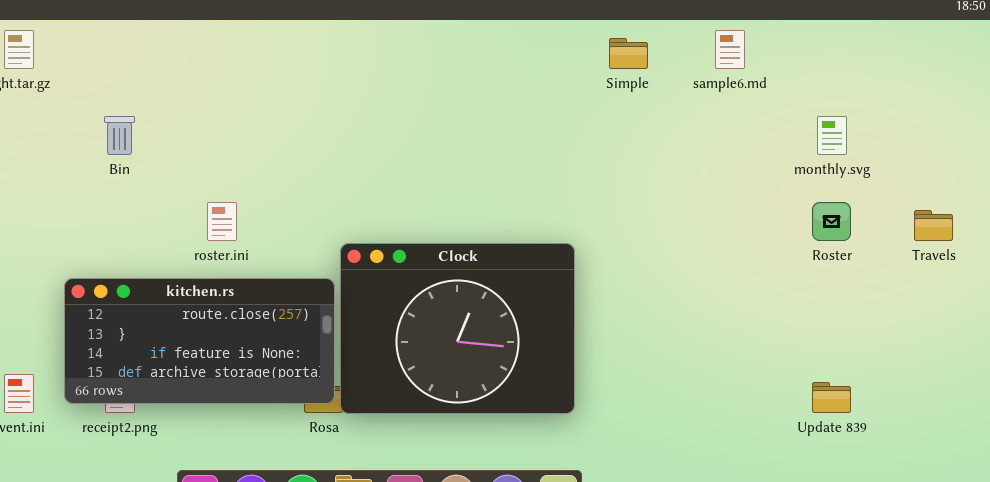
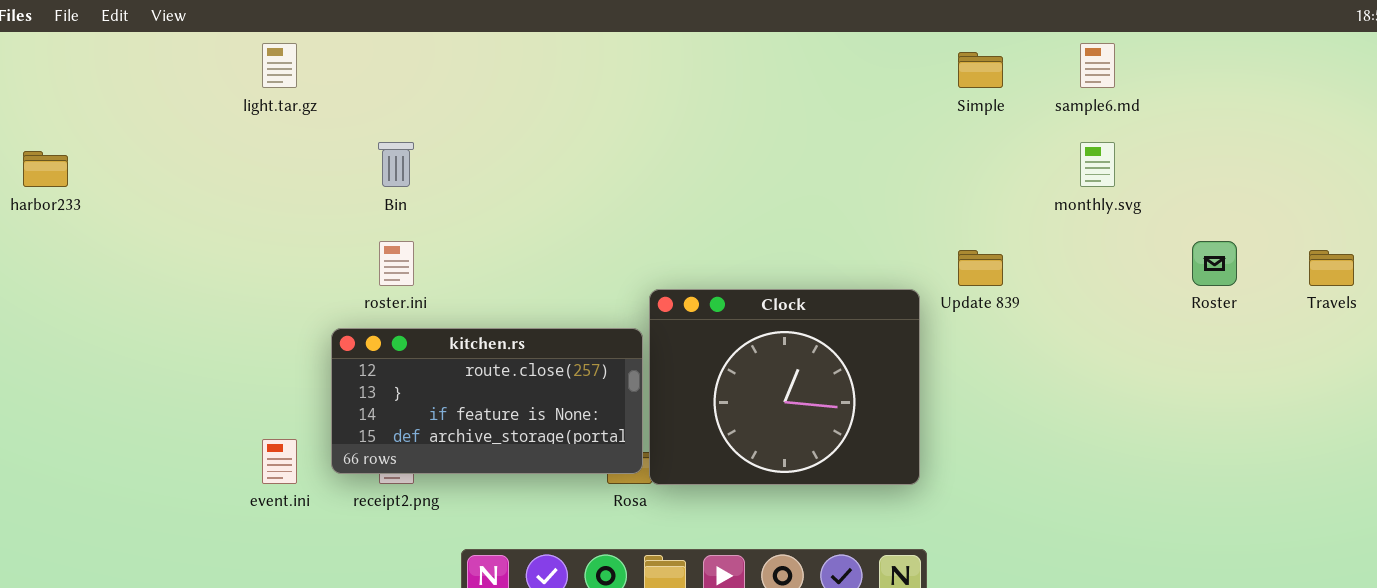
monthly.svg: [817,116,847,155] -> [1080,142,1115,187], moved
roster.ini: [207,202,237,241] -> [379,241,414,286], moved
Update 839: [812,382,851,413] -> [958,250,1003,286], moved

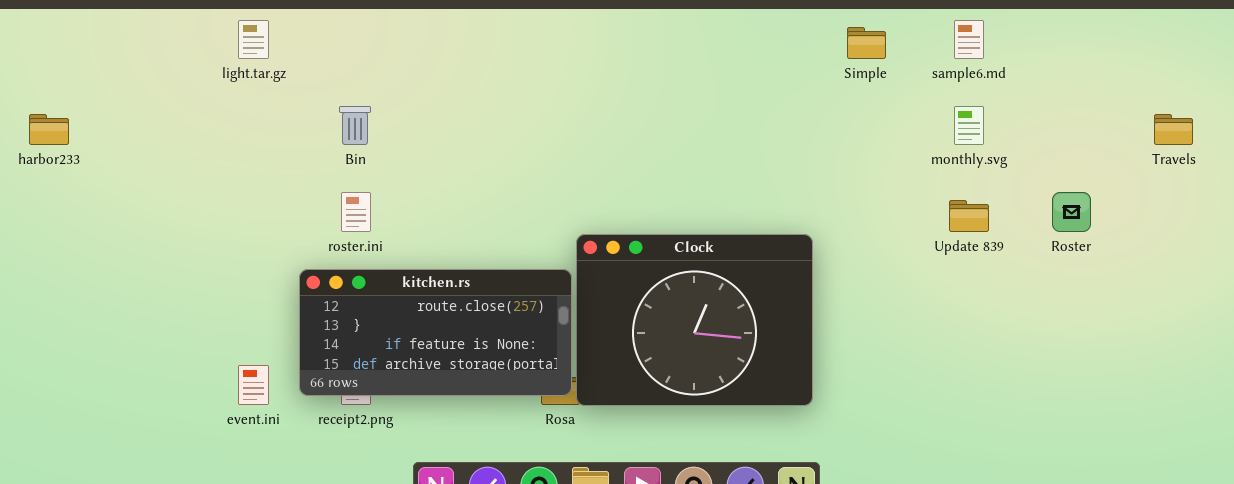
Update 839: [958,250,1003,286] -> [949,200,989,232], moved
Travels: [1309,250,1354,286] -> [1154,114,1193,145], moved

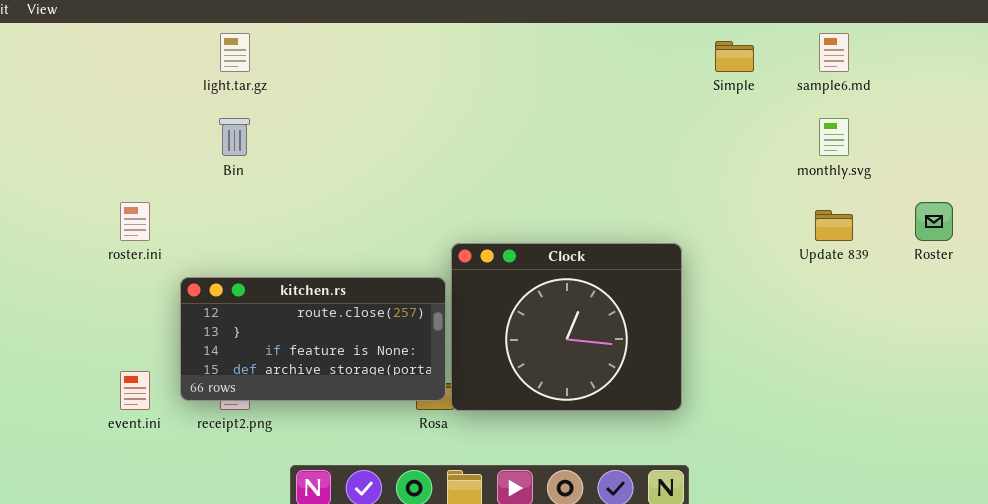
light.tar.gz: [238,20,269,59] -> [220,33,250,72], moved
roster.ini: [341,192,371,232] -> [120,202,150,241], moved

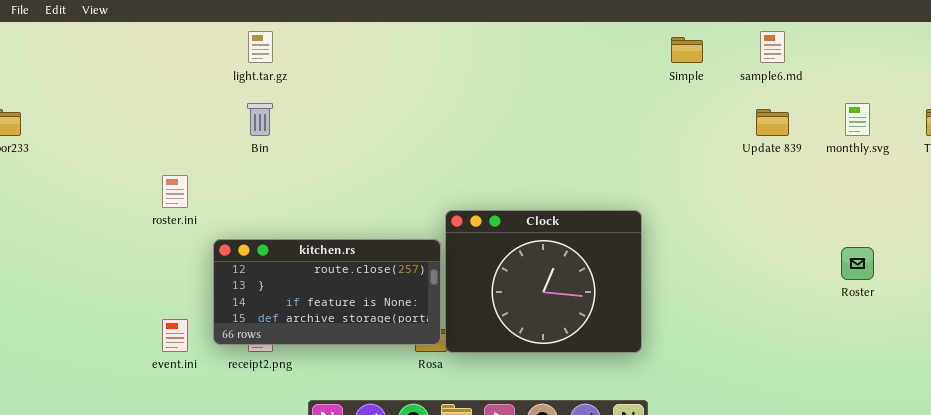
monthly.svg: [819,118,849,156] -> [845,103,870,136], moved
Roster: [915,202,953,241] -> [841,247,874,280], moved
Update 839: [815,210,853,241] -> [756,109,789,136], moved

